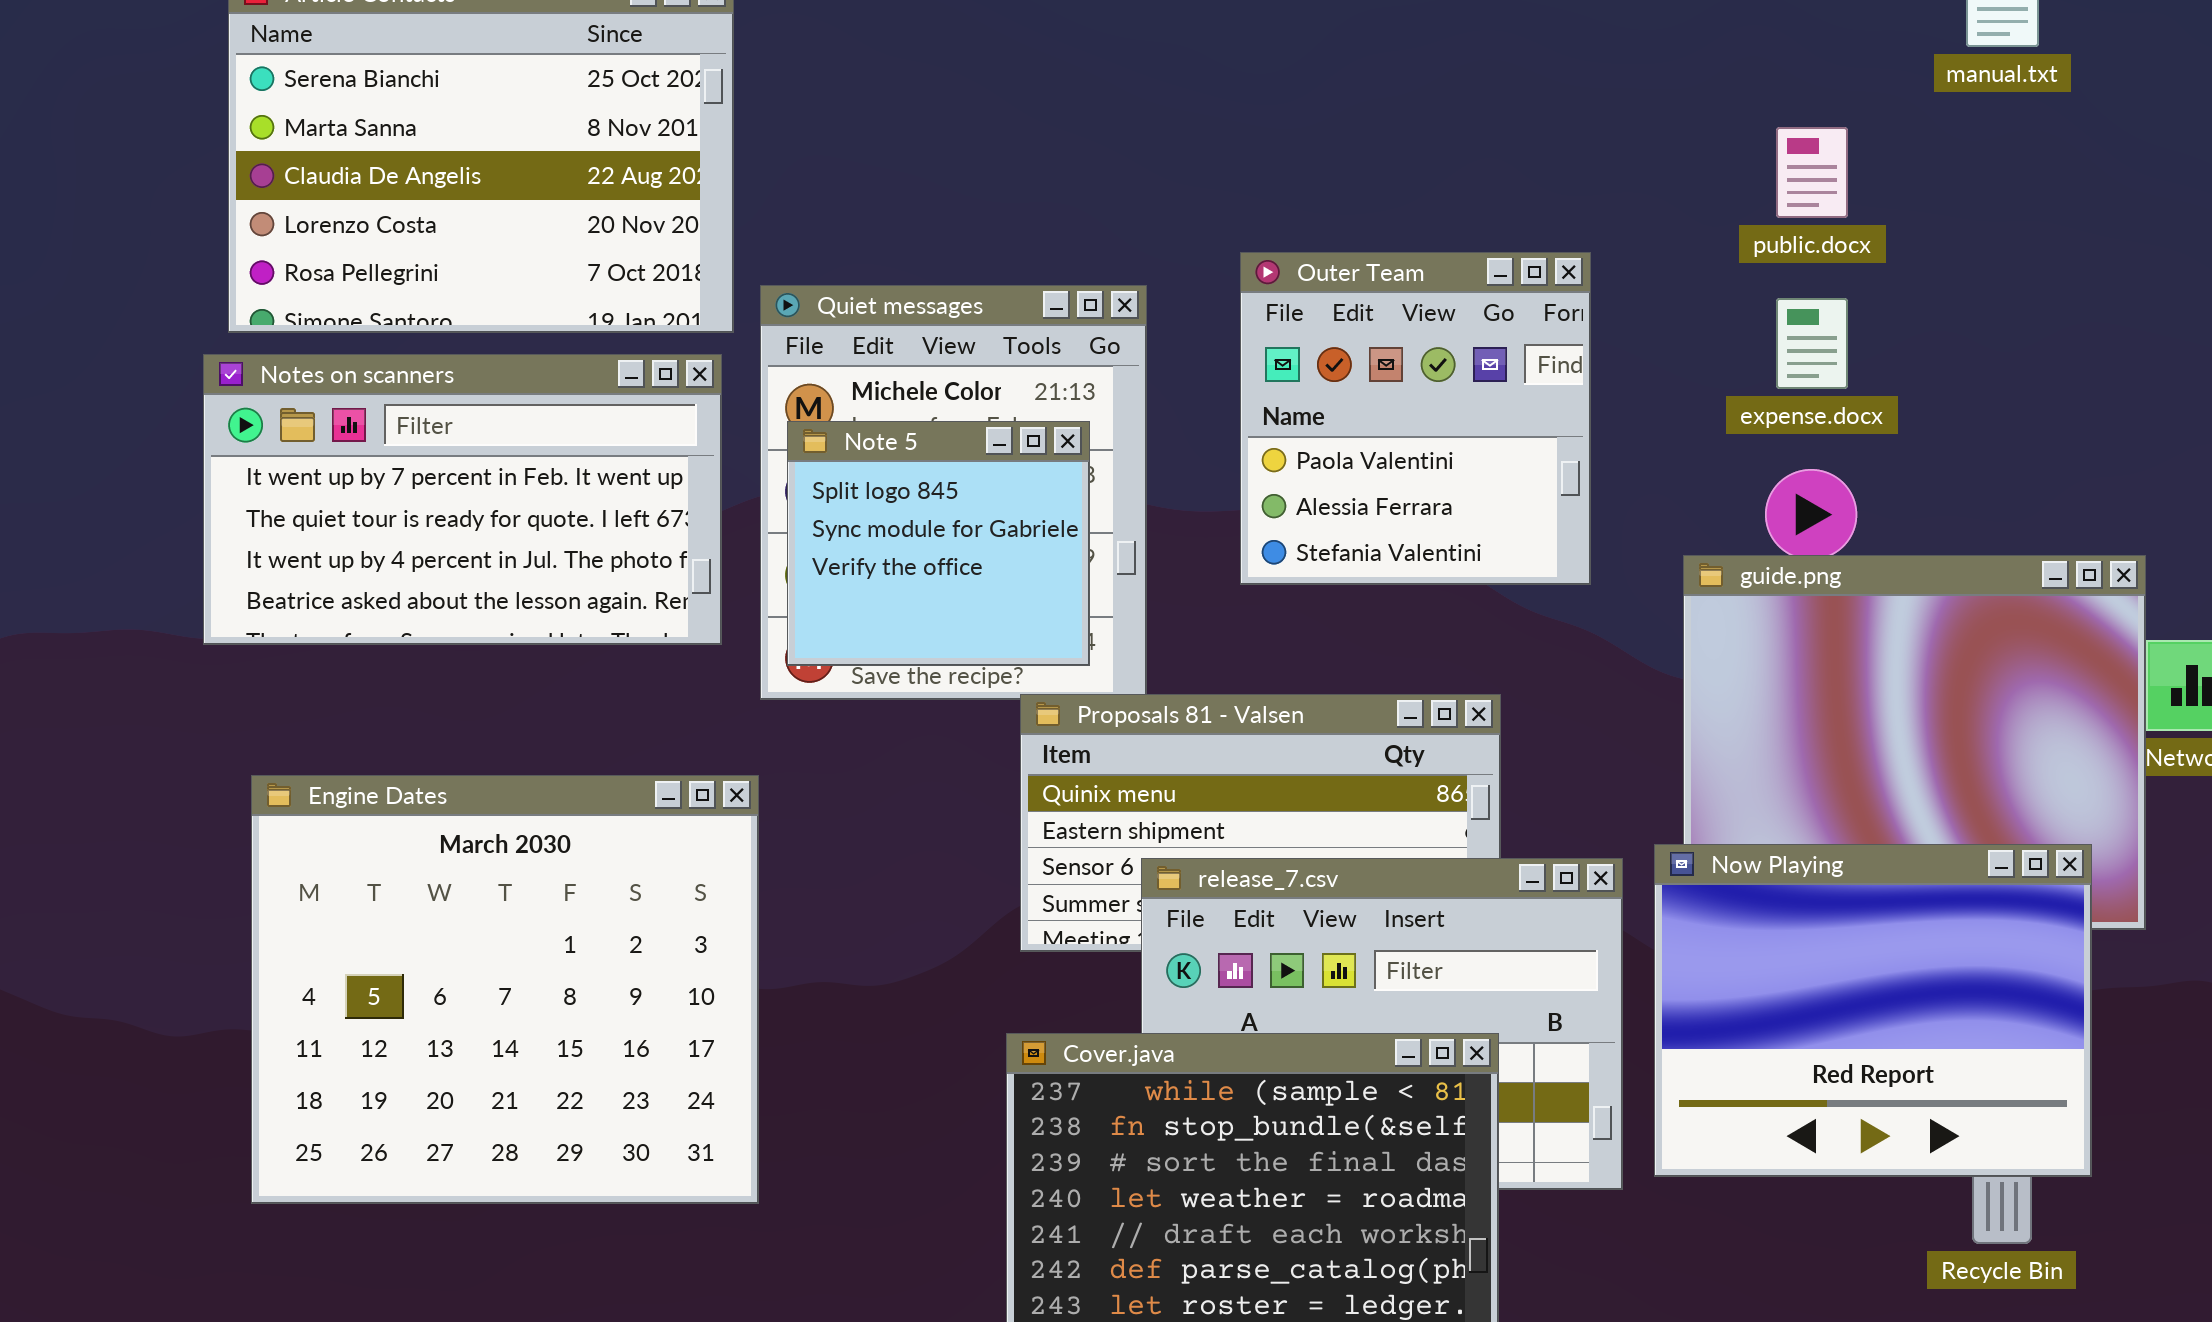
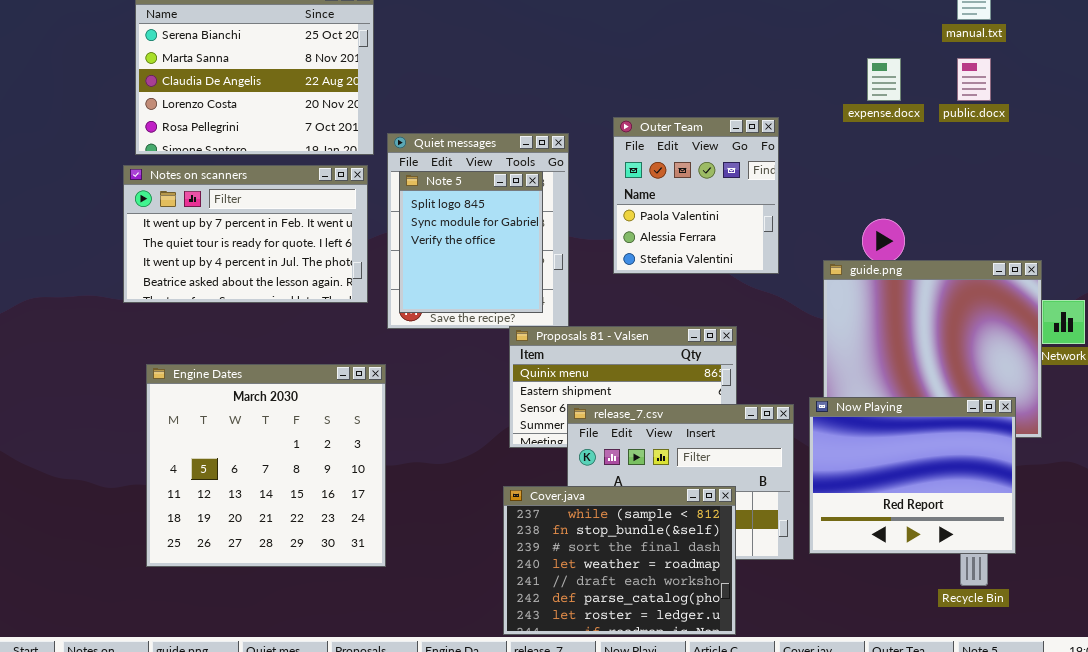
public.docx: [1776,127,1848,218] -> [957,58,991,101], moved
expense.docx: [1776,298,1848,389] -> [867,58,901,101], moved
Note 5: [787,421,1090,666] -> [399,171,543,313], resized

